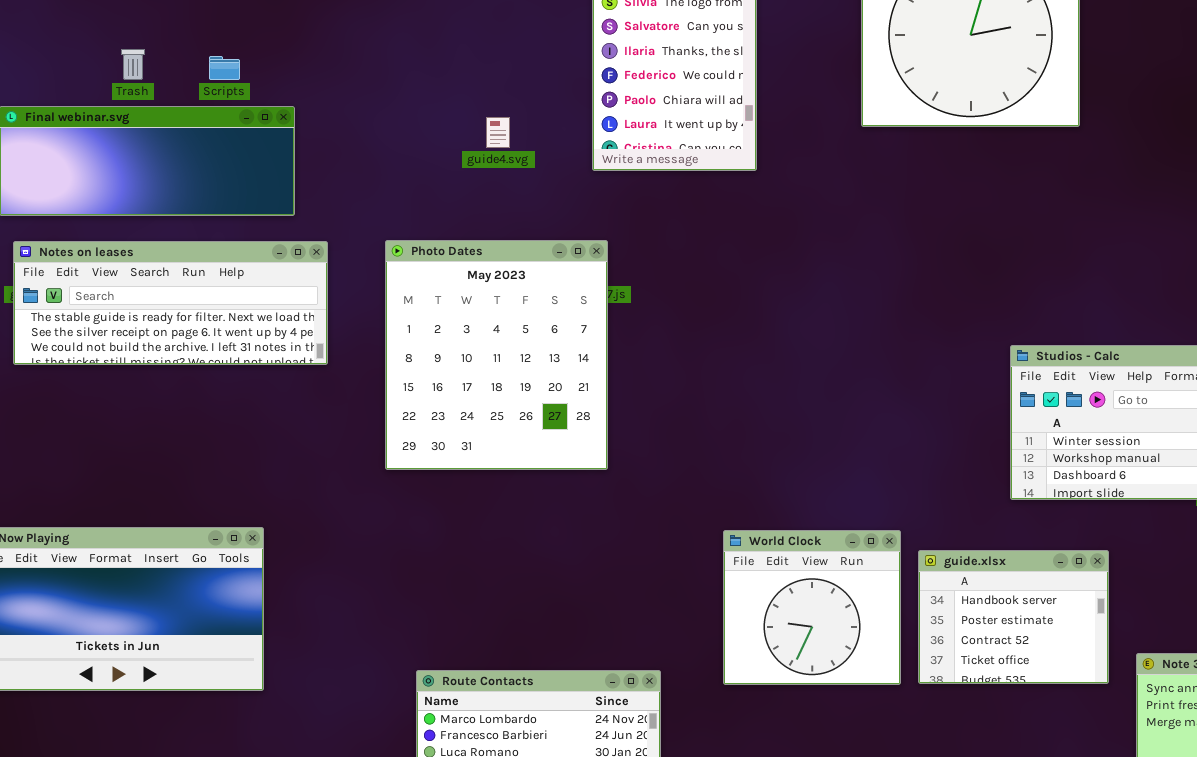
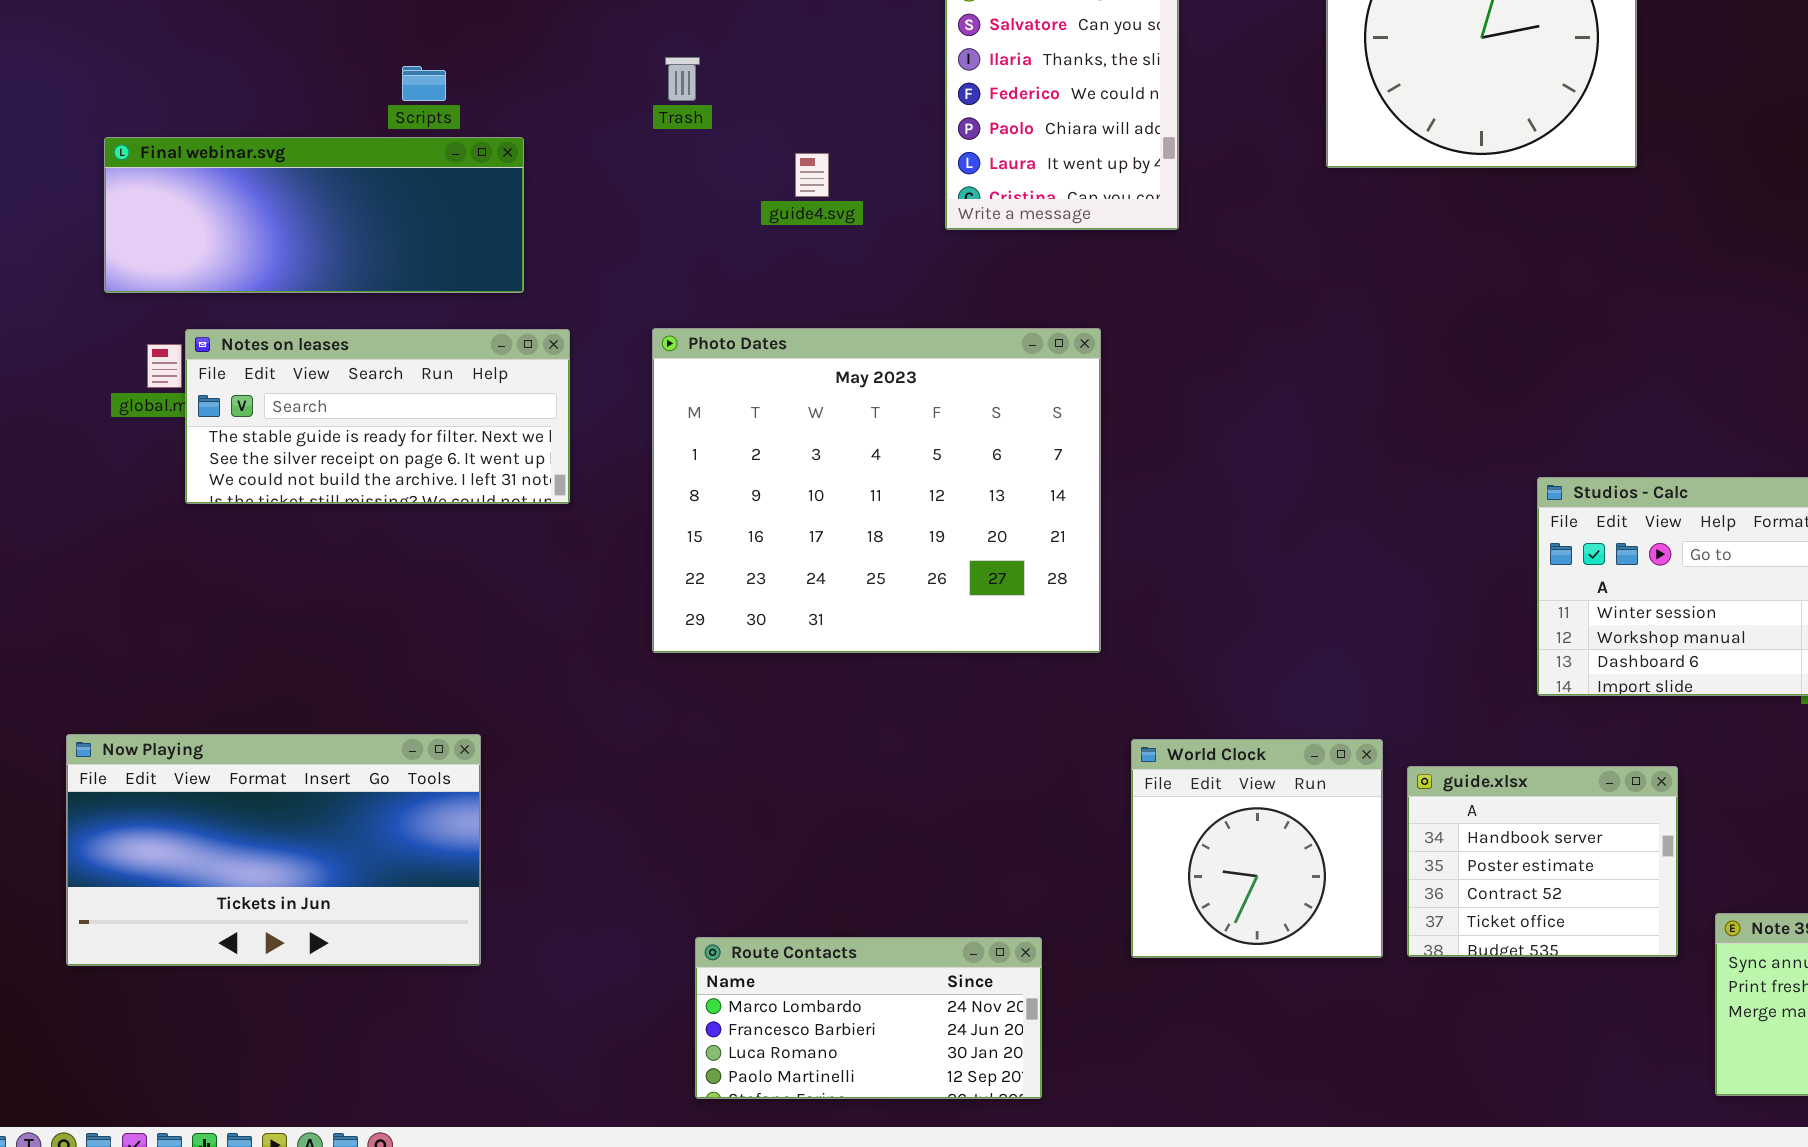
Trash: [121,49,145,80] -> [665,57,700,101], moved
Photo Dates: [385,240,608,470] -> [652,328,1101,653], resized
Notes on leases: [13,241,328,365] -> [185,329,570,504], resized

